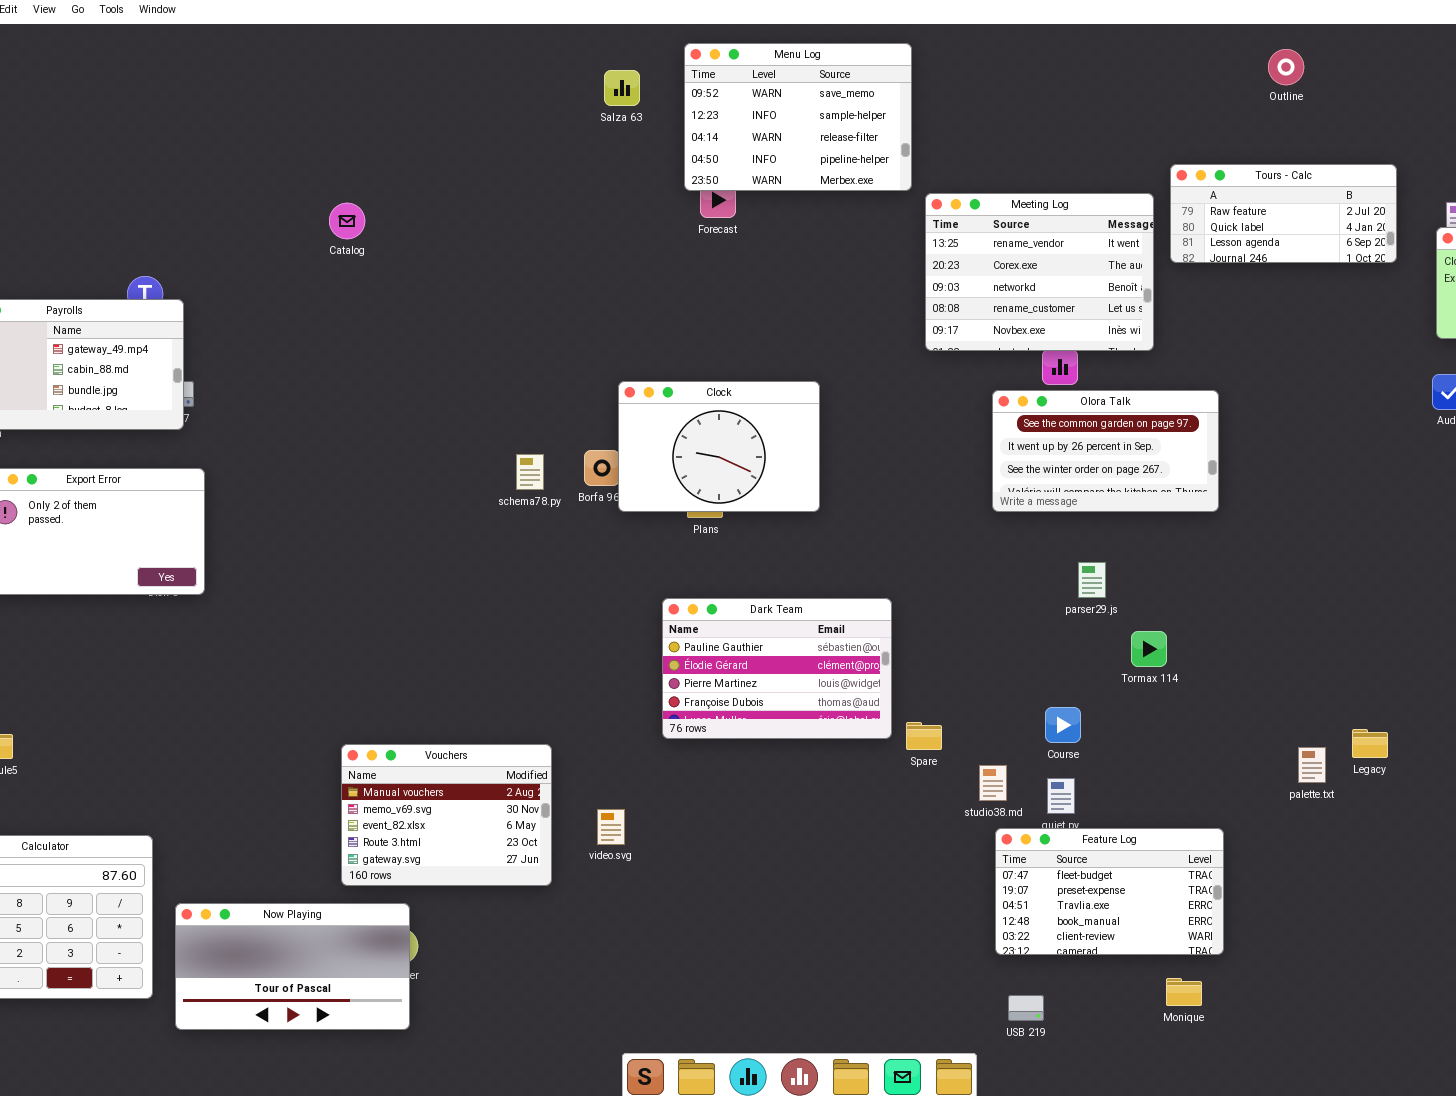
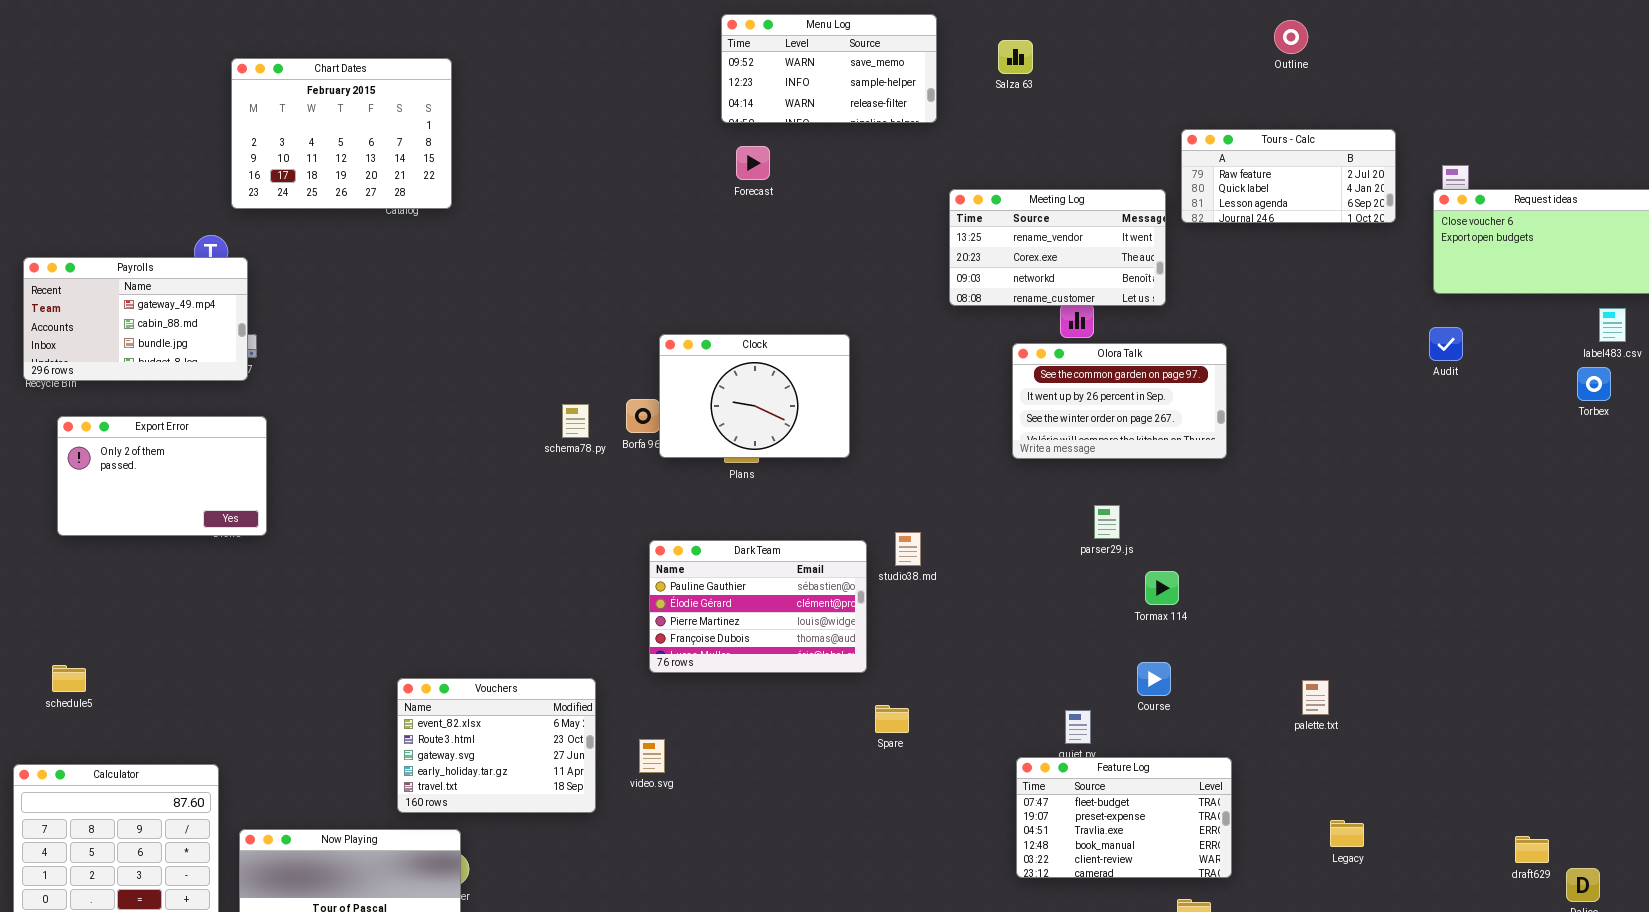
Menu Log: [684,43,912,191] -> [721,14,937,123], resized
Salza 63: [604,70,640,106] -> [998,40,1033,74], moved
Chart Dates: none -> [231,58,452,209], opened
Meeting Log: [925,193,1154,351] -> [949,189,1166,306], resized
Dark Team: [662,598,892,739] -> [649,540,867,673], moved
Course: [1045,707,1081,743] -> [1137,662,1171,696], moved
Spare: [906,722,942,750] -> [875,705,909,733], moved
Legacy: [1352,729,1388,758] -> [1330,820,1364,847], moved
Vouchers: [341,744,552,886] -> [397,678,596,813], scrolled down 2 rows
studio38.md: [979,765,1007,801] -> [895,532,921,566], moved

